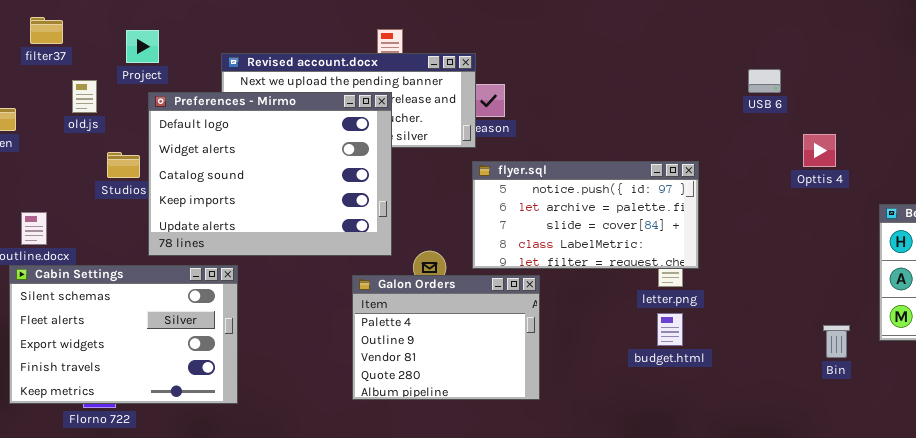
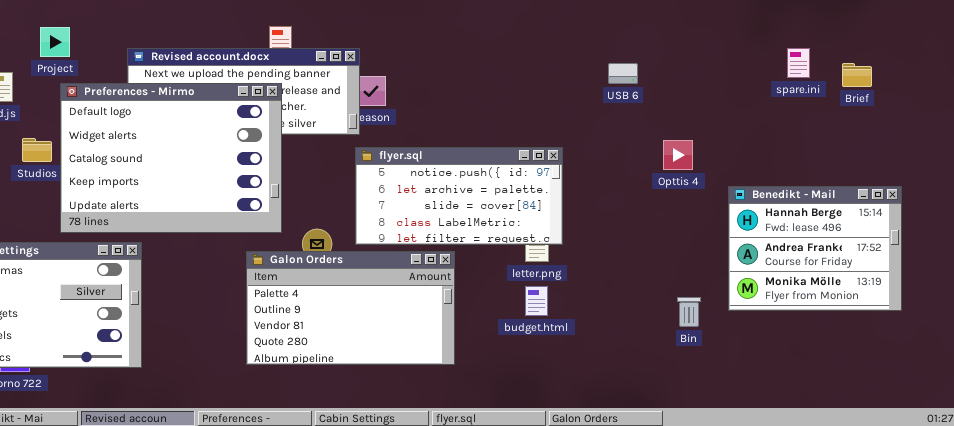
Opttis 4: [803,134,836,167] -> [663,140,693,170], moved
Galon Orders: [352,275,540,400] -> [246,251,455,365], resized

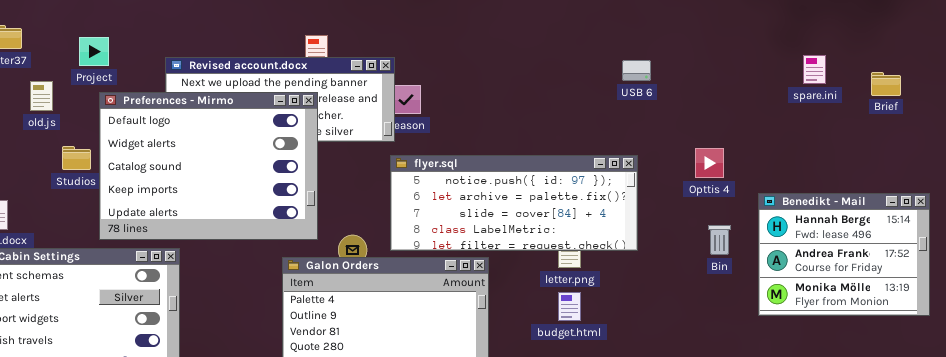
spare.ini: [787,48,810,78] -> [803,55,826,84], moved
USB 6: [608,63,638,84] -> [622,60,651,81], moved
flyer.sql: [355,147,563,245] -> [390,155,638,251], resized
Bin: [677,297,701,327] -> [708,225,731,255], moved

